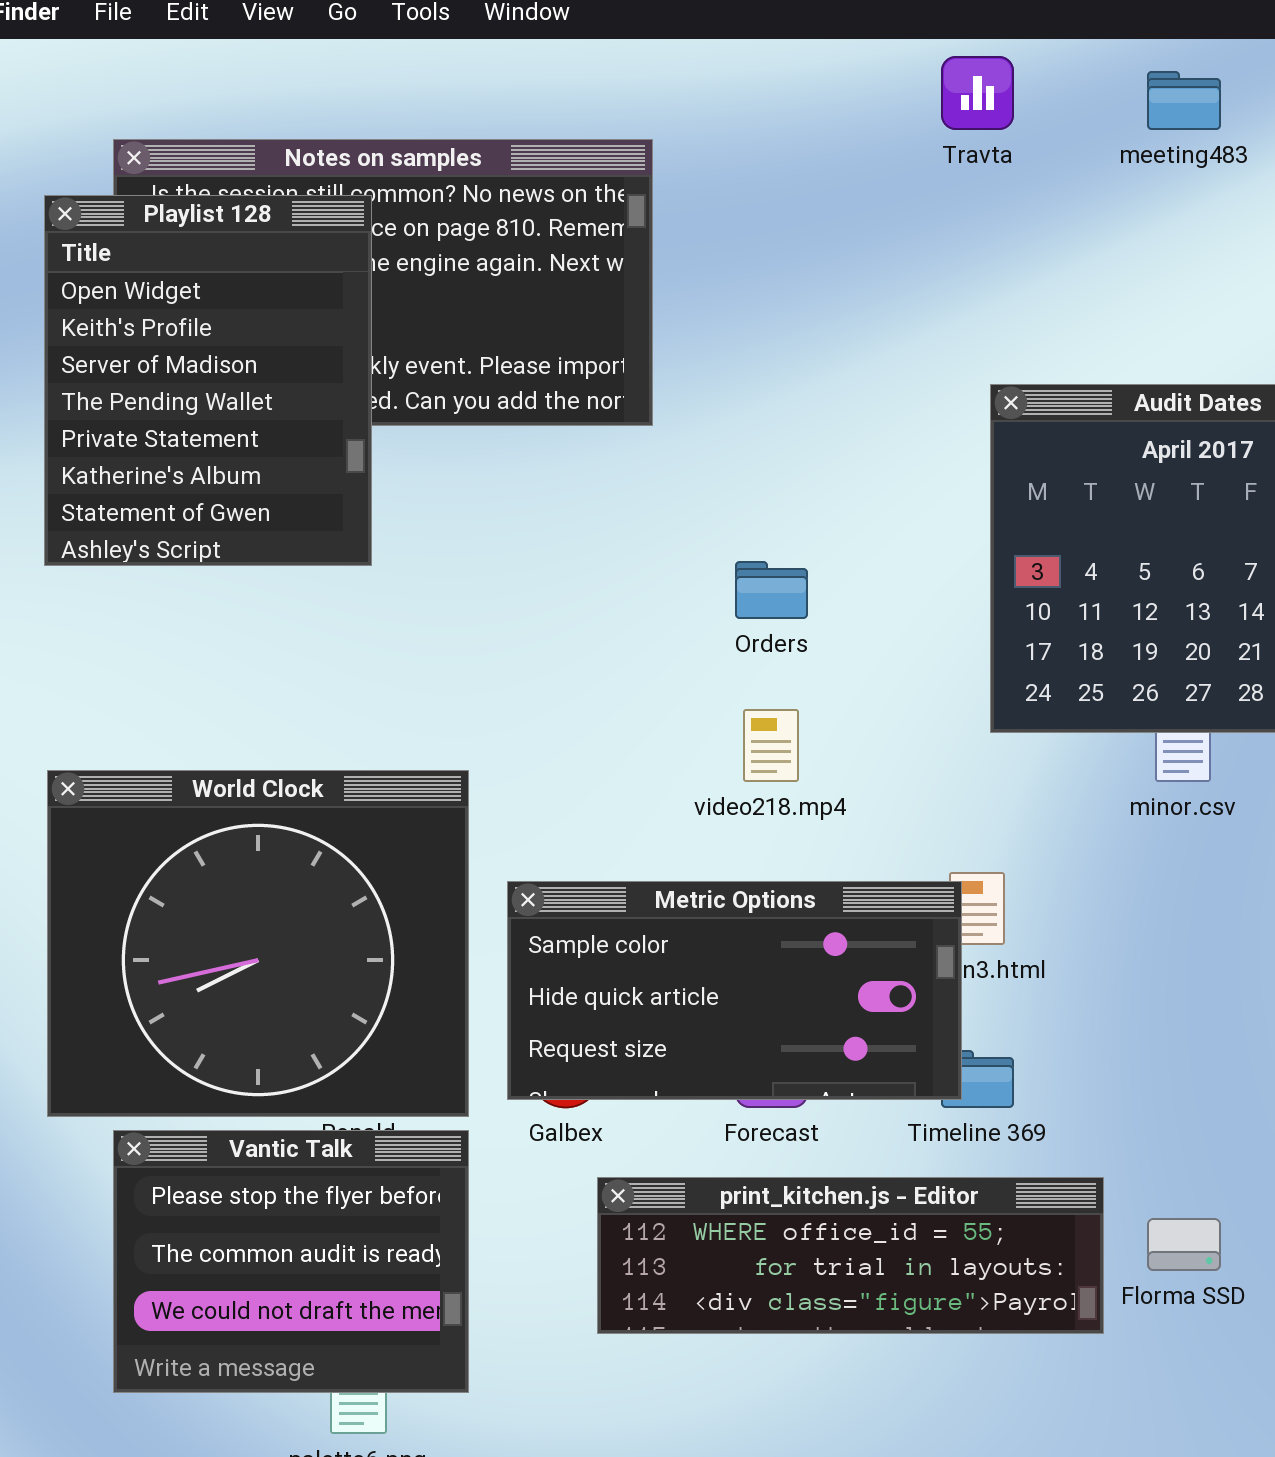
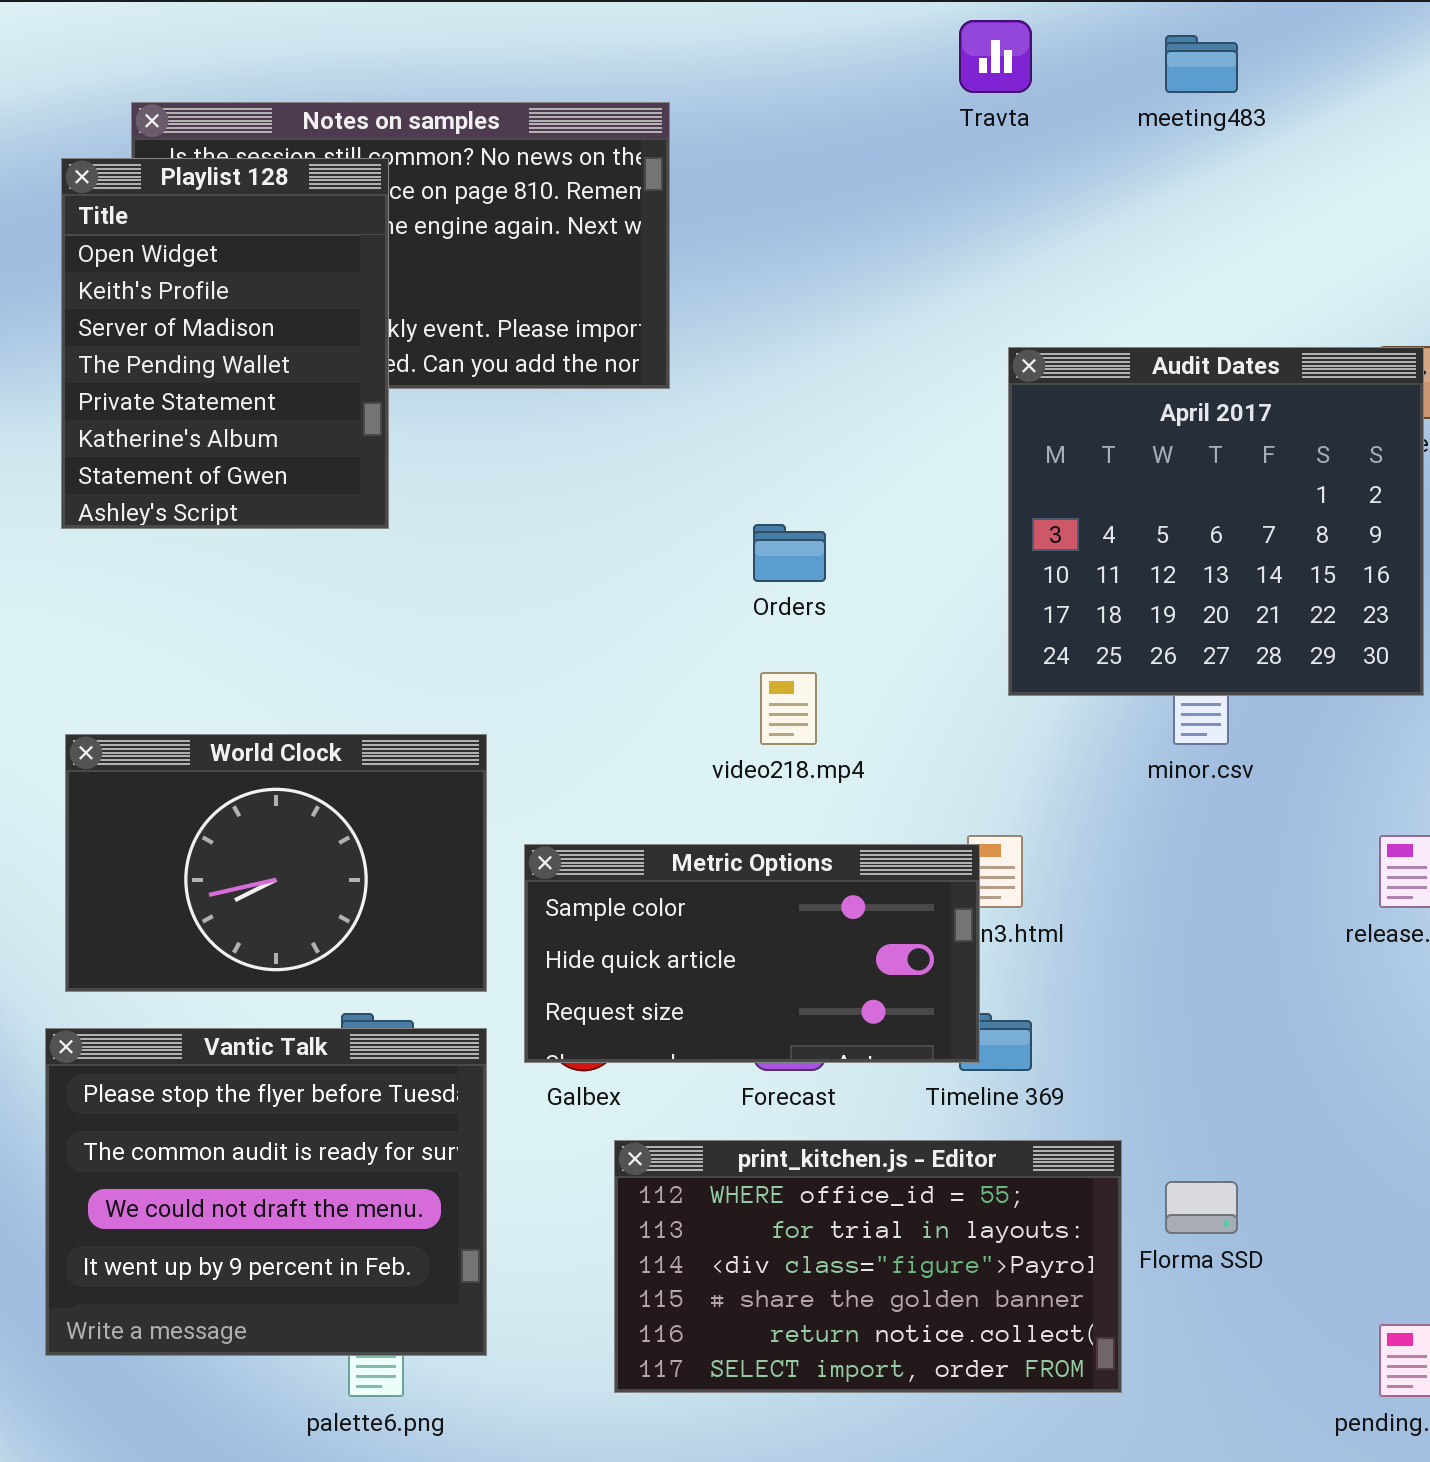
World Clock: [47,770,469,1117] -> [65,734,487,992], resized
Vantic Talk: [113,1130,469,1393] -> [45,1028,487,1356], resized
print_kitchen.js - Editor: [597,1177,1104,1334] -> [614,1140,1122,1393], resized

